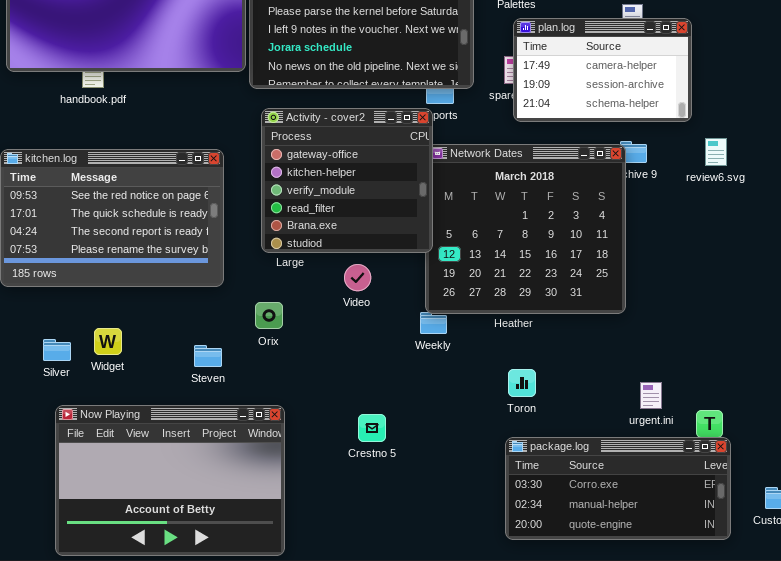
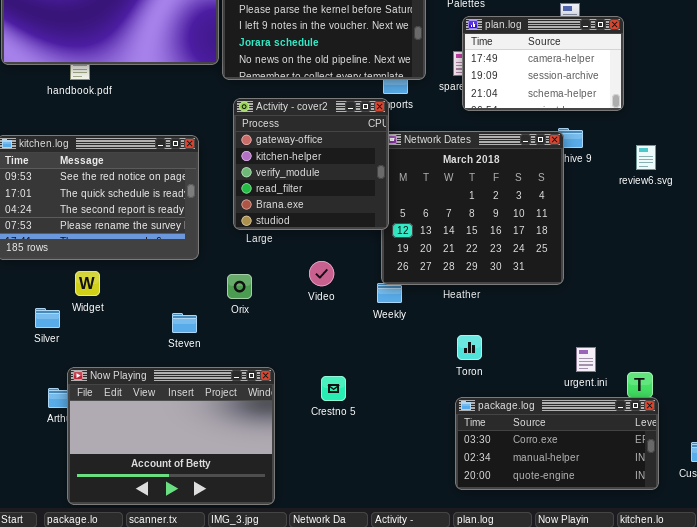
review6.svg: [705,138,727,166] -> [636,145,656,170], moved
Video: [344,264,371,291] -> [309,261,334,286], moved
Widget: [94,328,122,355] -> [75,271,100,296], moved
Now Playing: [55,405,285,556] -> [67,367,275,505], moved

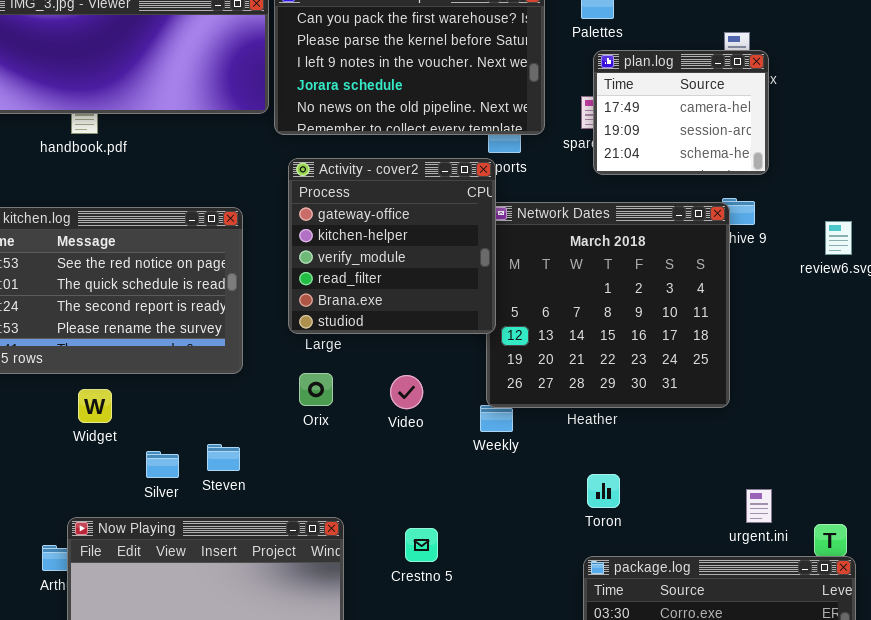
plan.log: [462,16,624,111] -> [593,50,769,175], resized
Orix: [227,274,252,299] -> [299,373,333,406], moved
Silver: [35,308,60,328] -> [146,451,179,478], moved

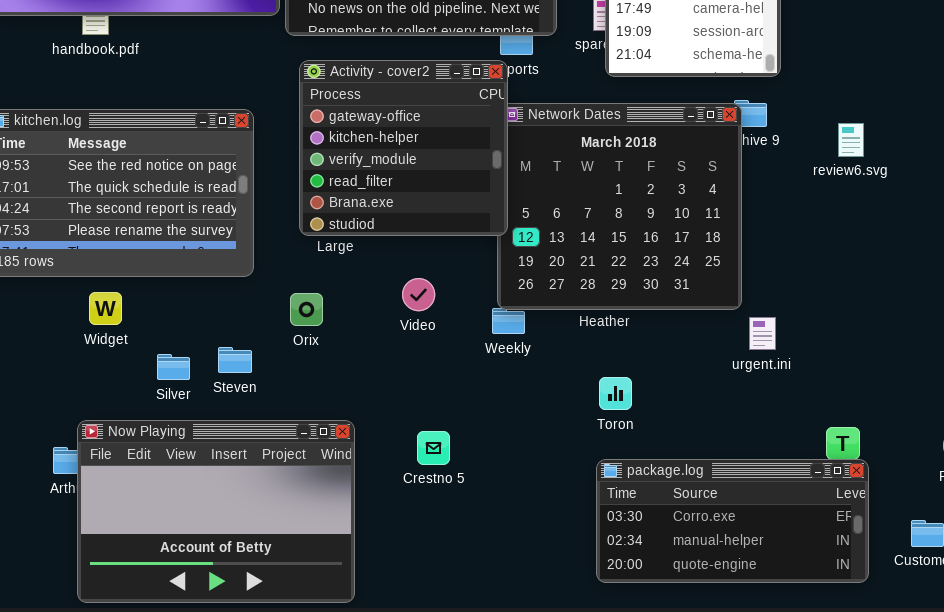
Orix: [299,373,333,406] -> [290,293,323,326], moved
urgent.ini: [746,489,772,523] -> [749,317,776,350], moved

